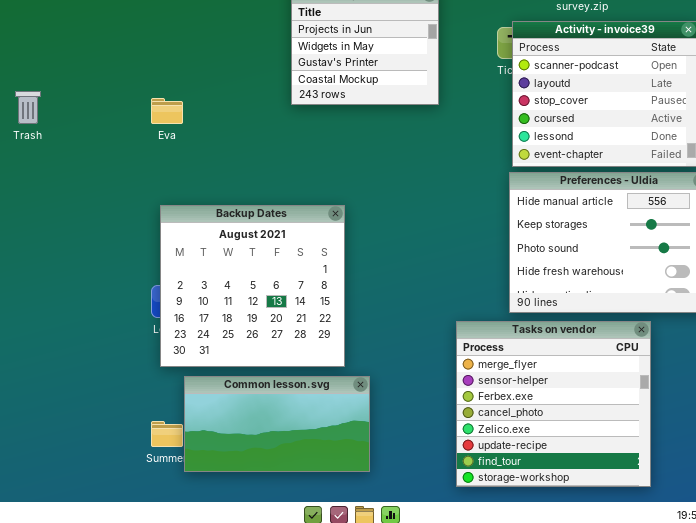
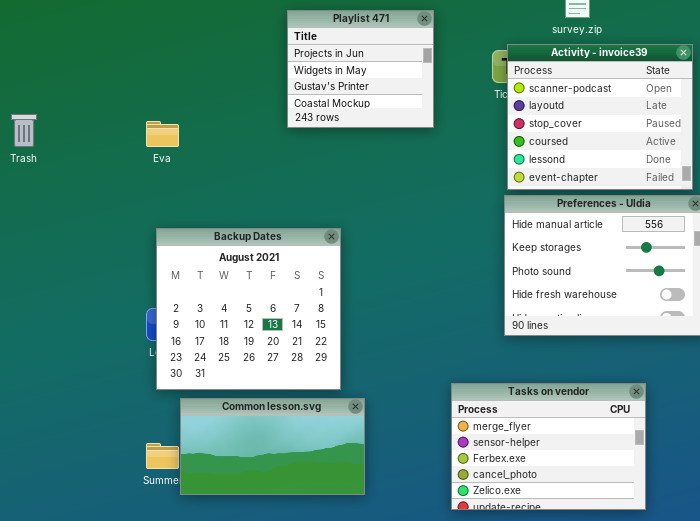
Tasks on vendor: [456,321,651,487] -> [451,383,646,510], resized

